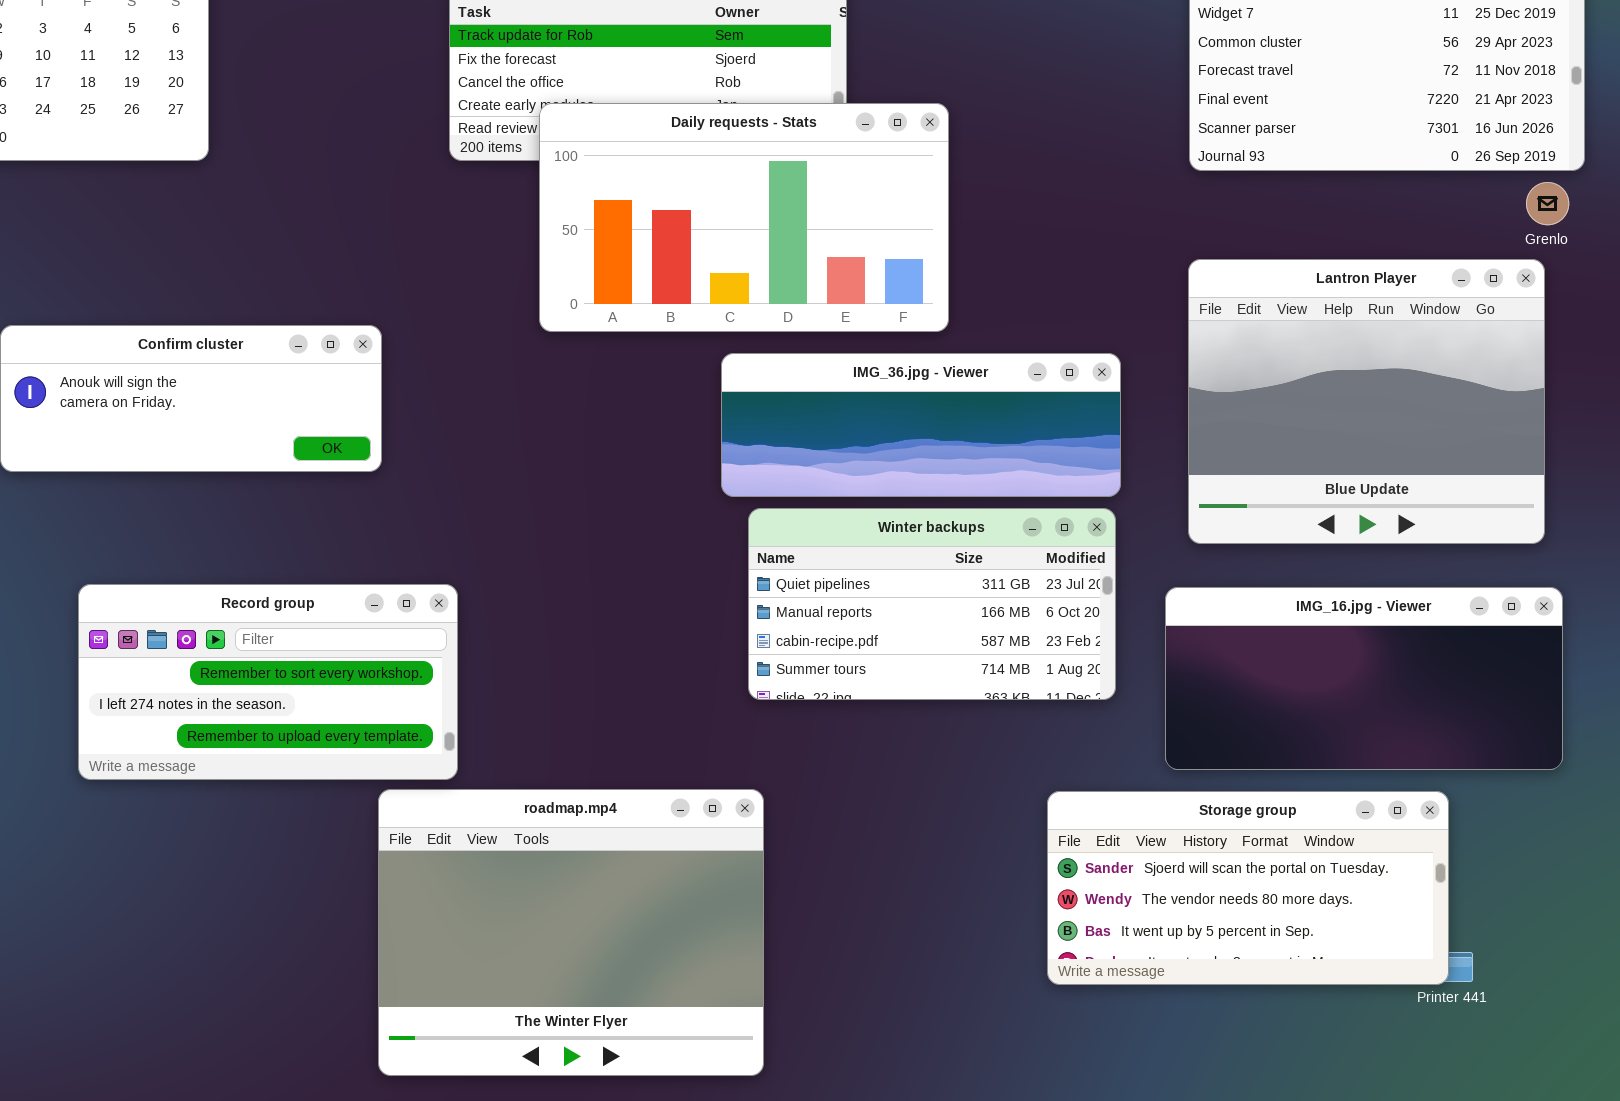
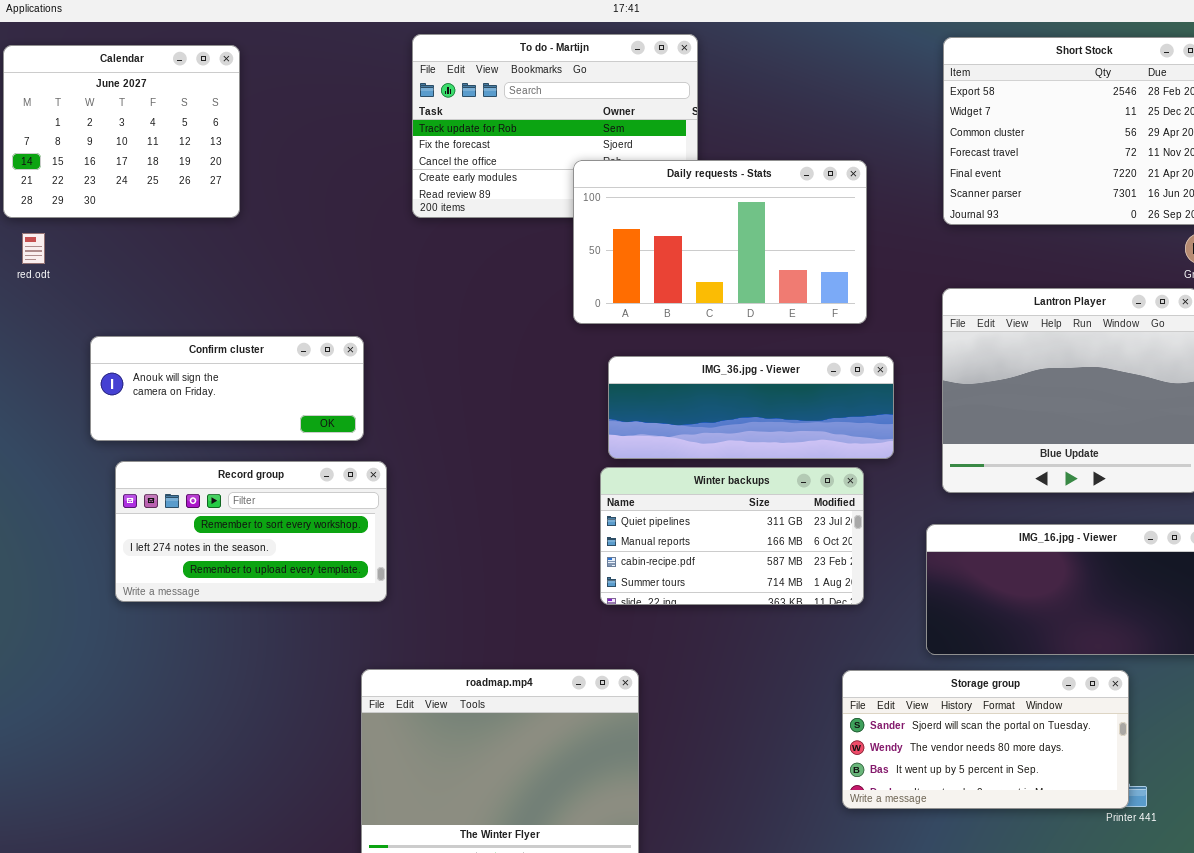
Daily requests - Stats: [539,103,949,332] -> [573,160,867,324], moved
Winter backups: [748,508,1116,700] -> [600,467,864,605], moved
Record group: [78,584,458,780] -> [115,461,387,602], moved

